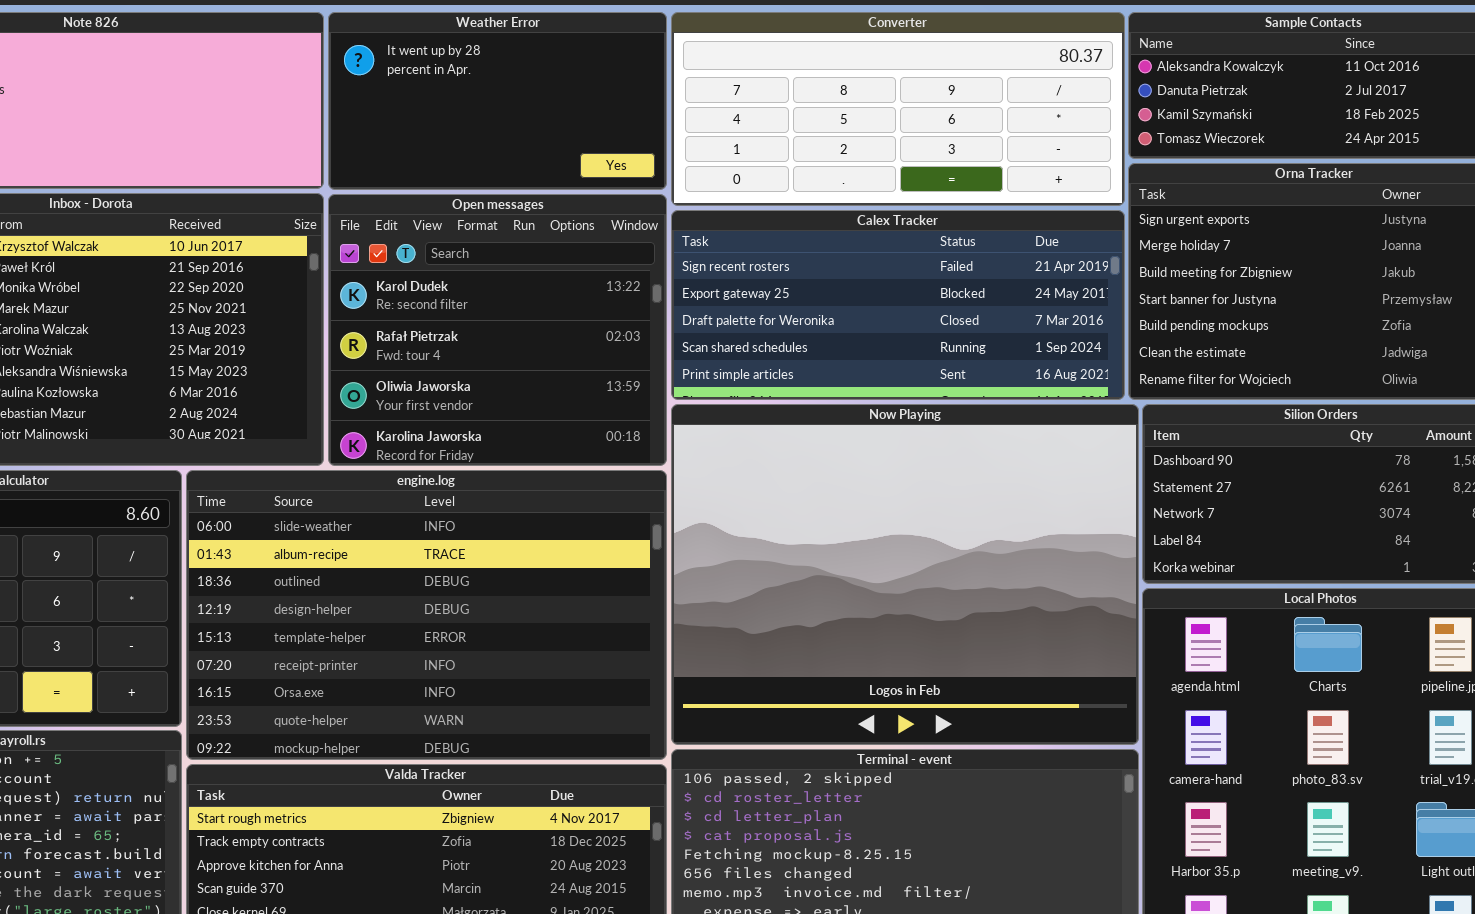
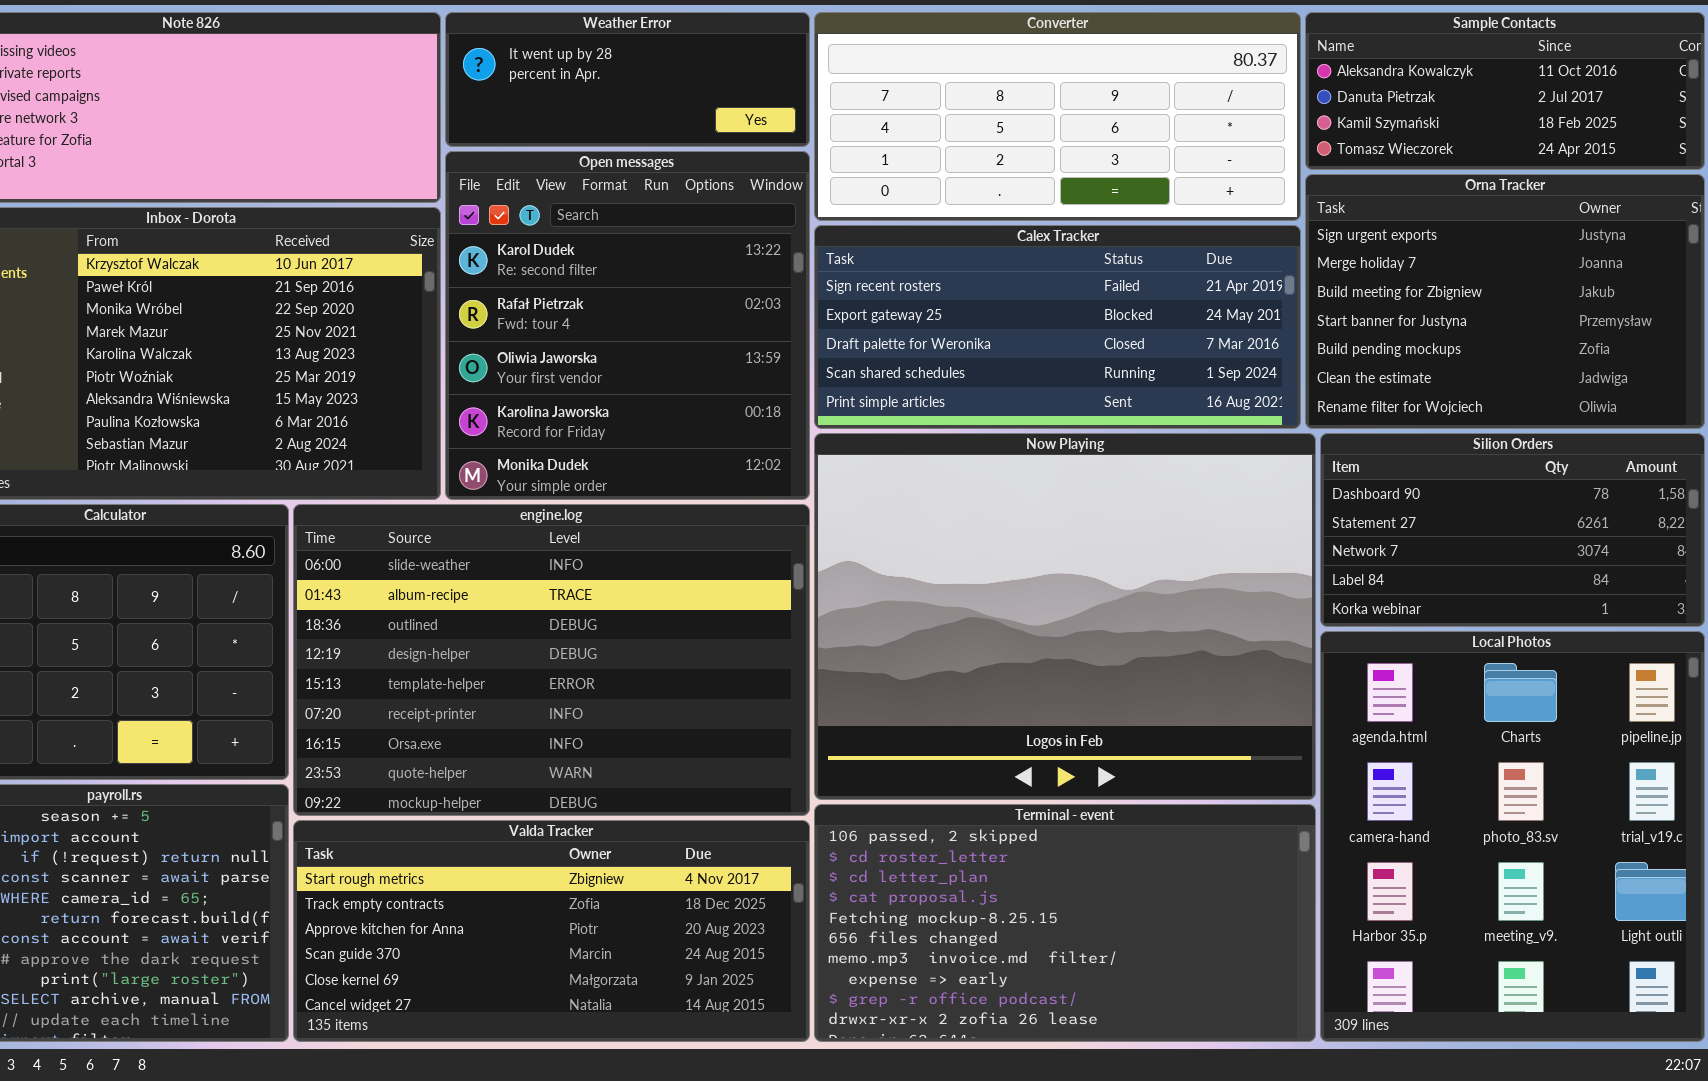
Weather Error: [328,12,667,190] -> [445,12,810,147], resized
Open messages: [328,194,667,466] -> [445,151,810,500], resized

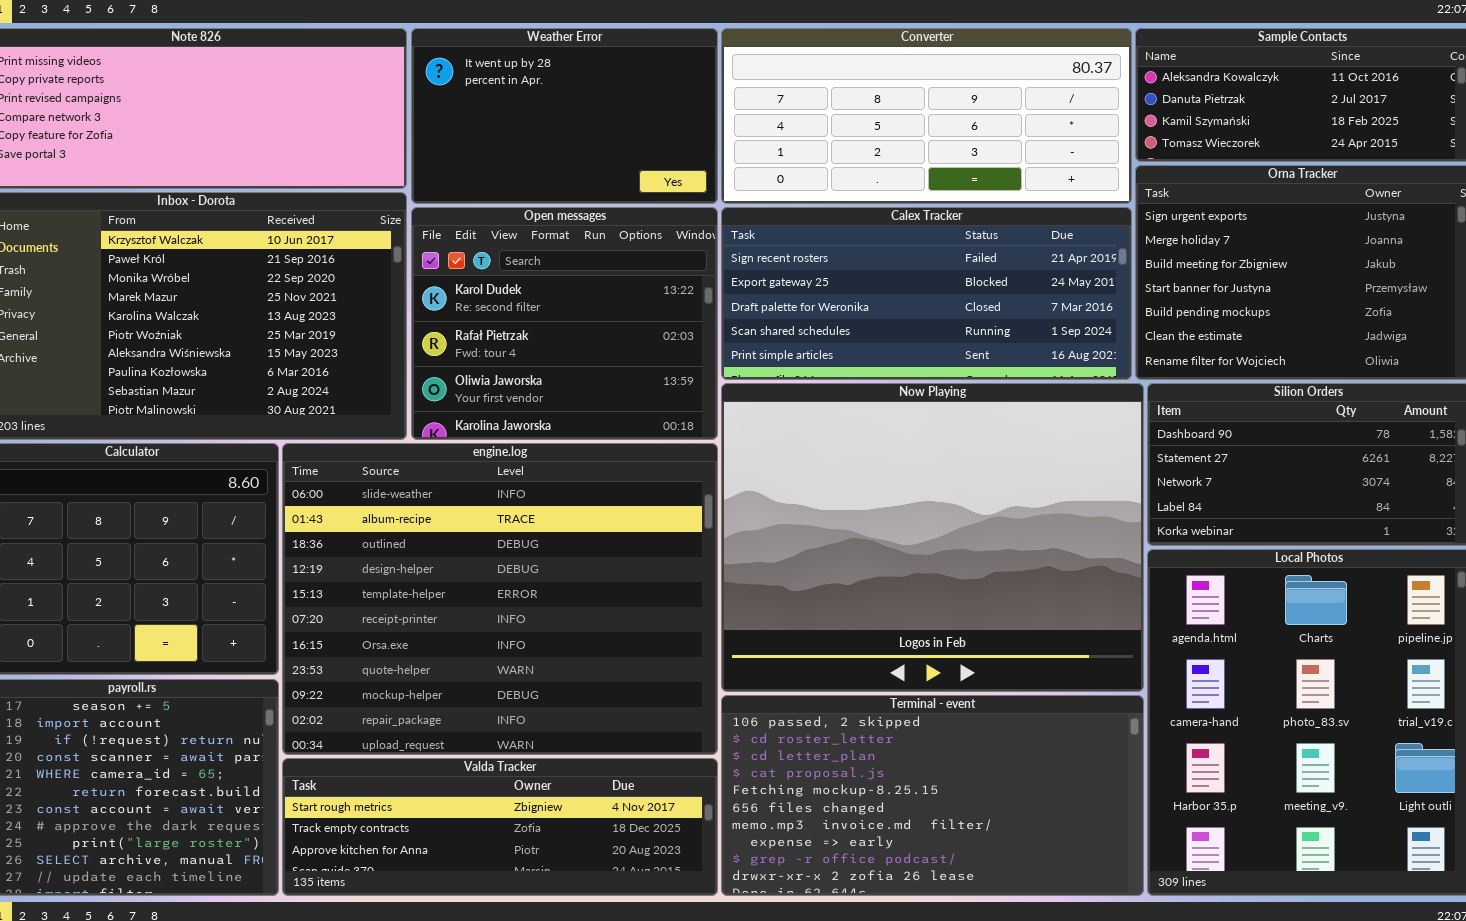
Weather Error: [445,12,810,147] -> [411,28,718,204], resized
Open messages: [445,151,810,500] -> [411,207,718,440], resized
engine.log: [293,504,810,816] -> [282,443,718,755], resized
Valda Tracker: [293,820,810,1042] -> [282,758,718,896], resized

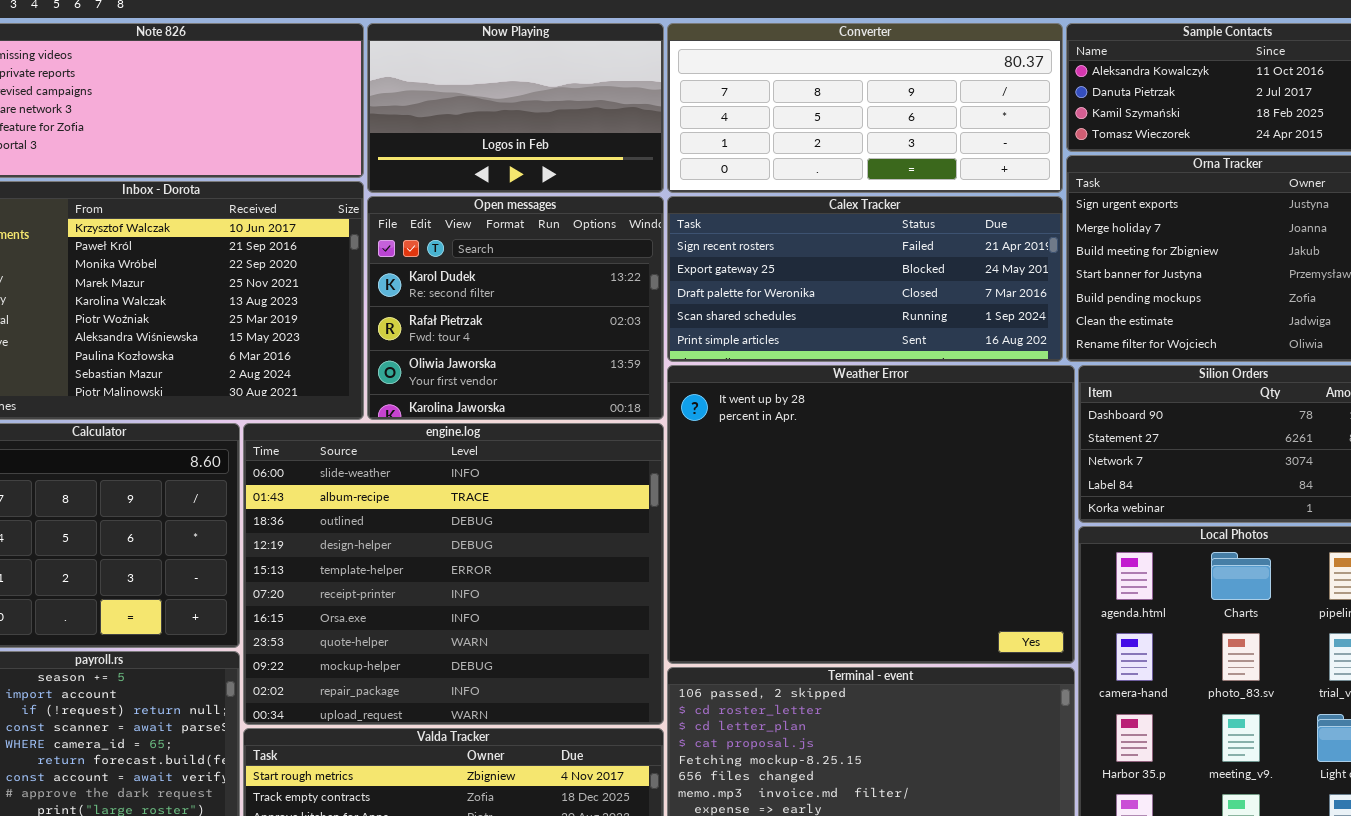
Weather Error: [411,28,718,204] -> [667,365,1075,664], moved, resized
Now Playing: [721,383,1144,692] -> [367,23,664,193], moved, resized

